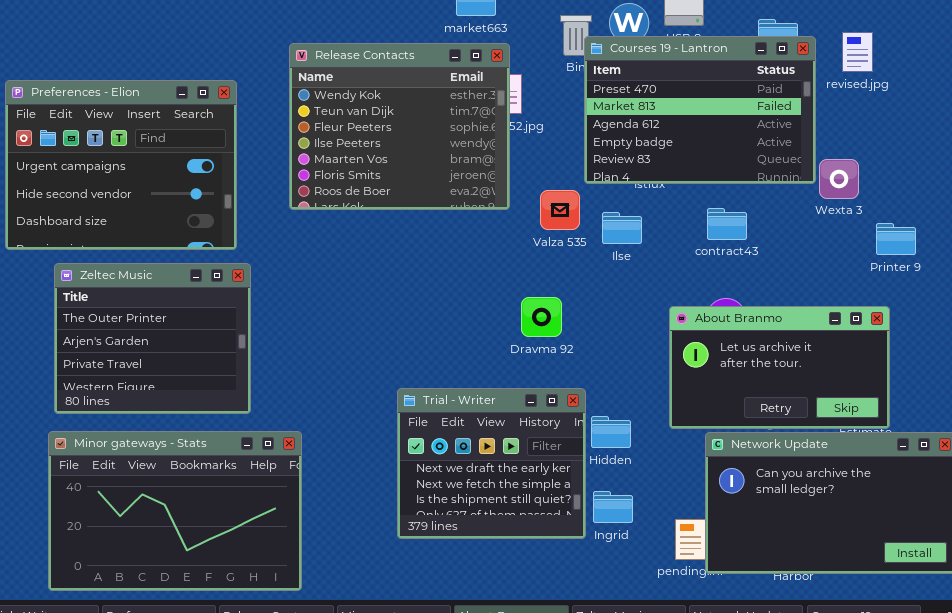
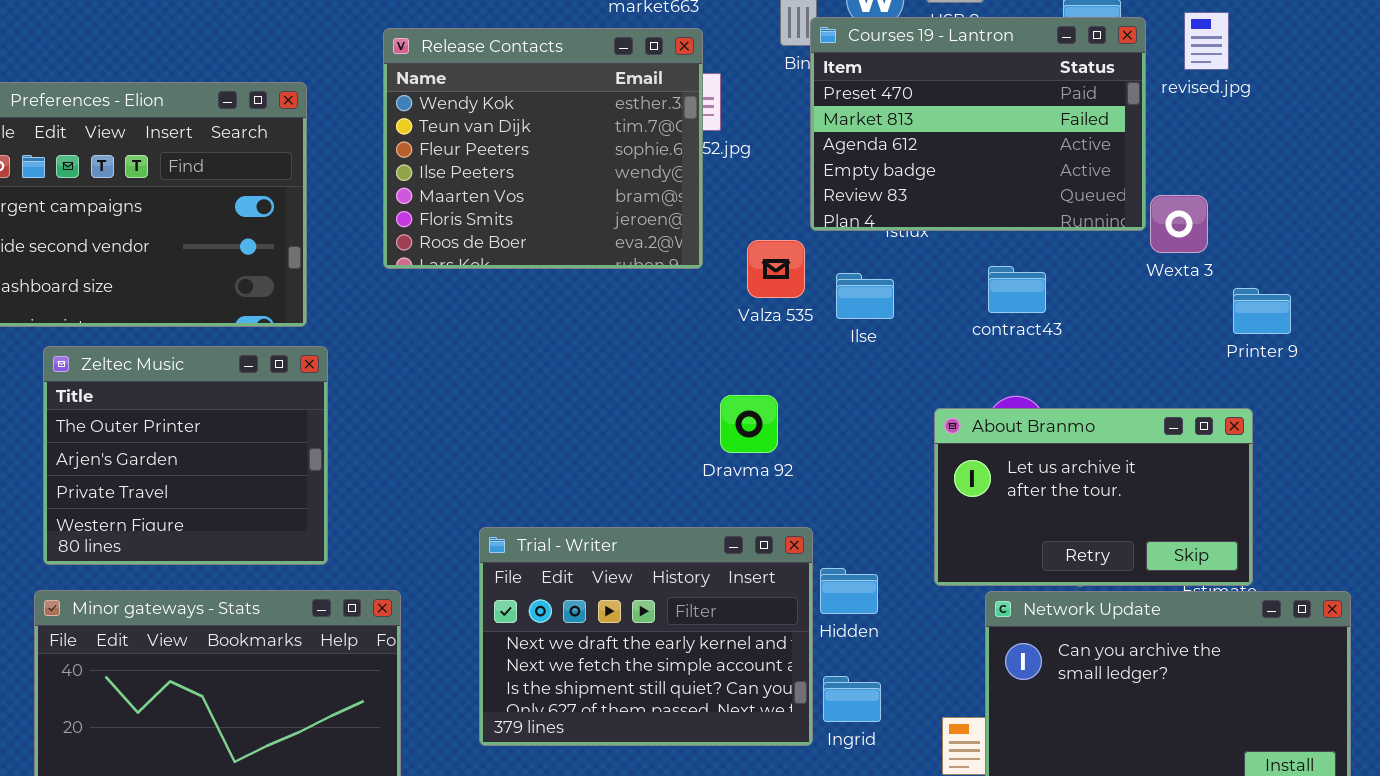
Trial - Writer: [397,388,586,539] -> [479,527,813,746], resized

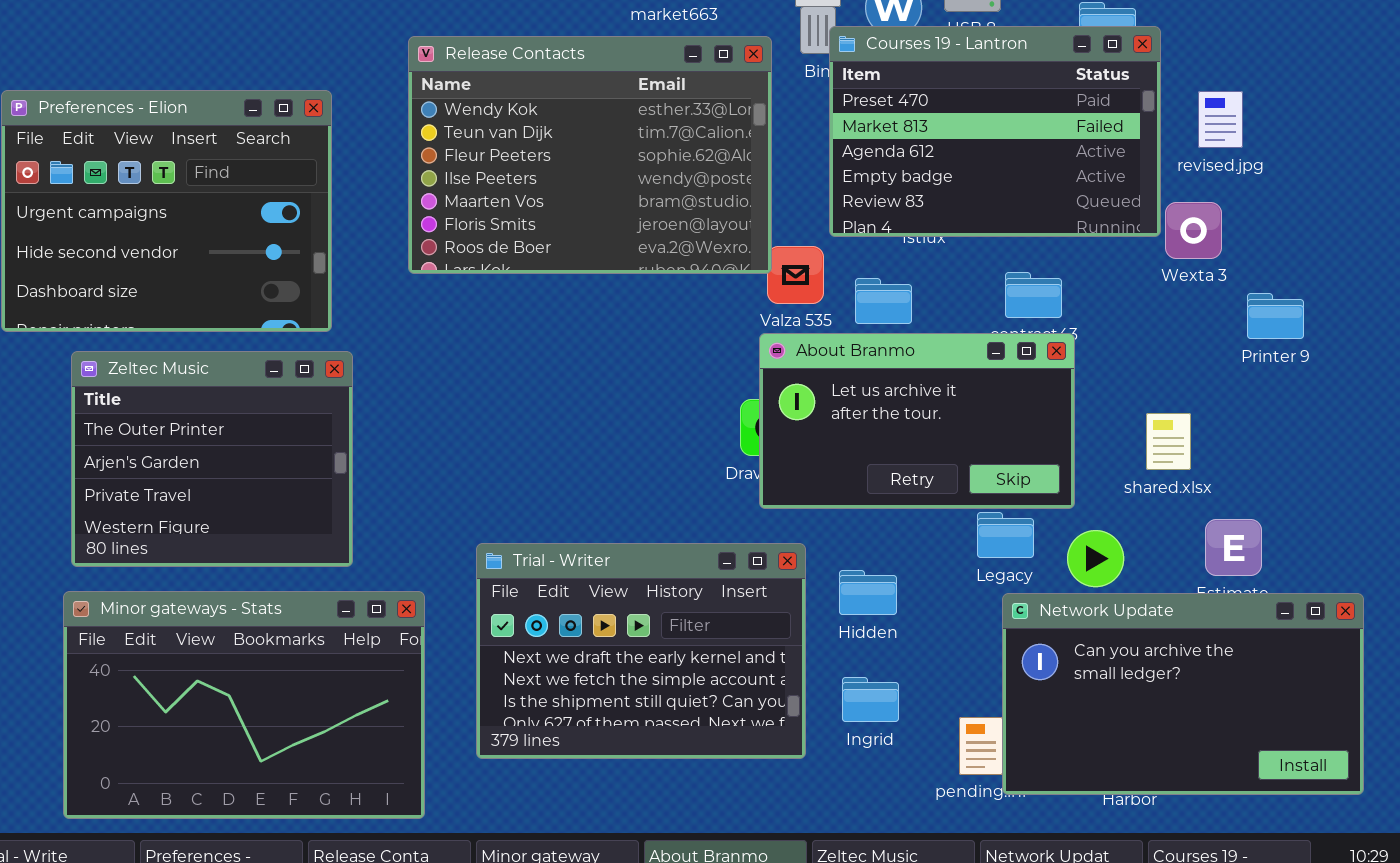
revised.jpg: [1184,12,1229,70] -> [1198,91,1243,148], moved
Release Contacts: [383,28,703,269] -> [408,36,772,274], resized
About Branmo: [934,408,1253,586] -> [759,333,1075,509], moved
Trial - Writer: [479,527,813,746] -> [476,543,806,759], moved

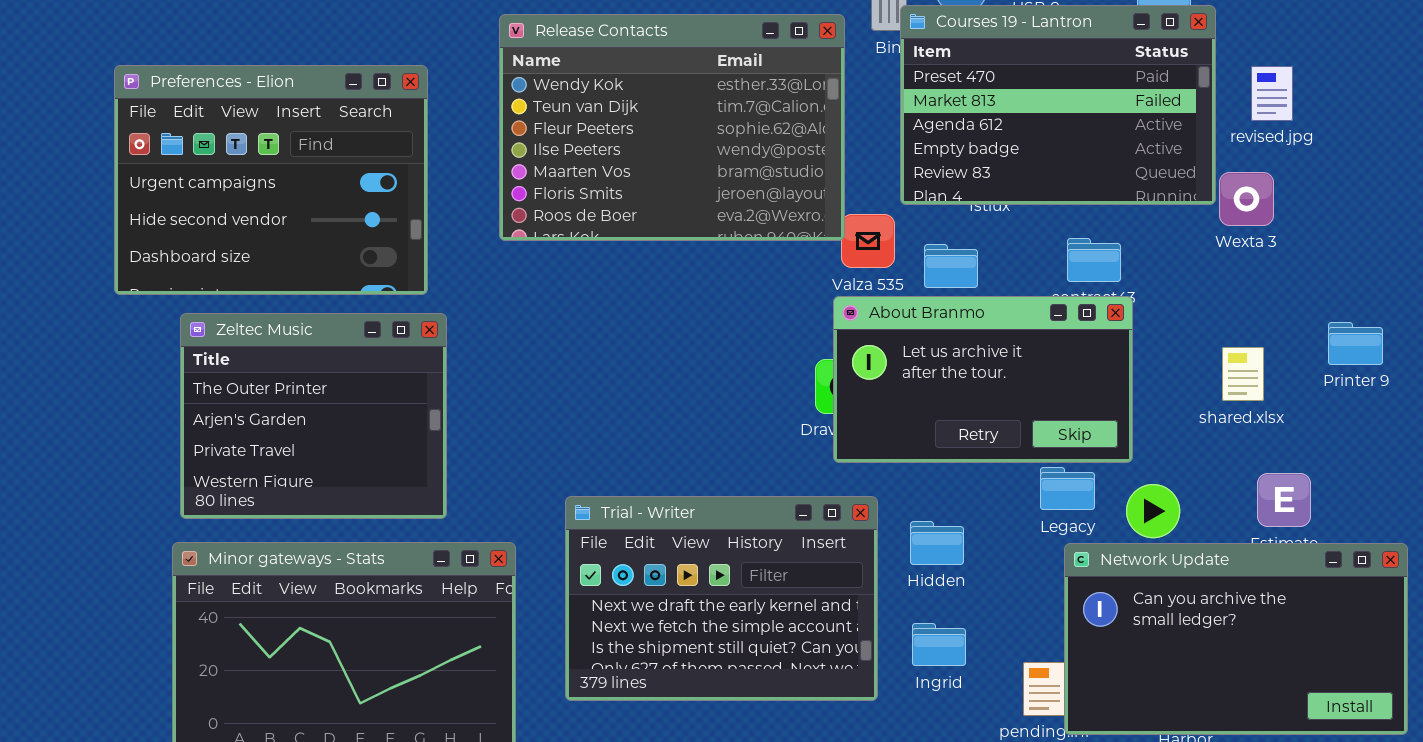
Printer 9: [1247,293,1304,339] -> [1328,322,1383,365], moved
shared.xlsx: [1146,413,1191,470] -> [1222,347,1264,401], moved

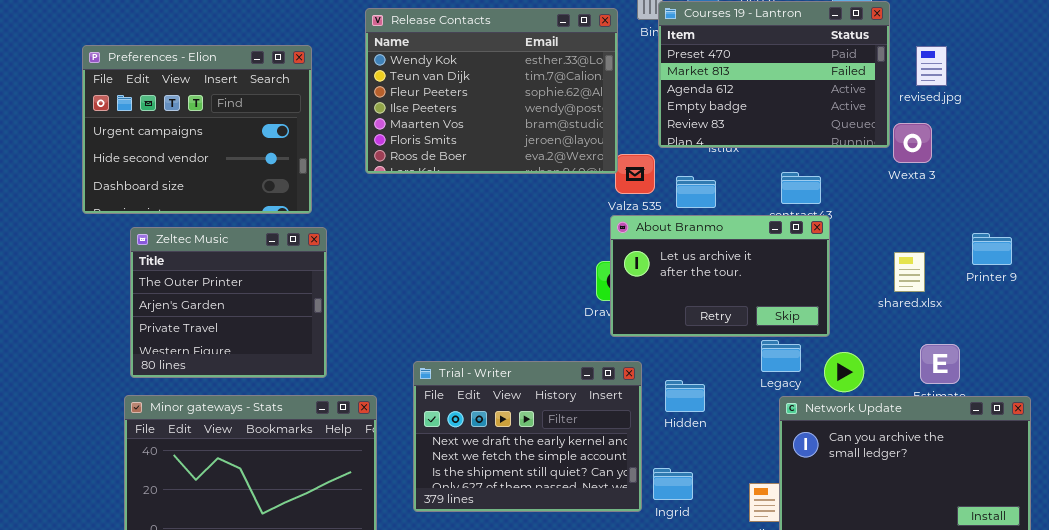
Ingrid: [912,623,966,666] -> [653,468,693,500], moved

